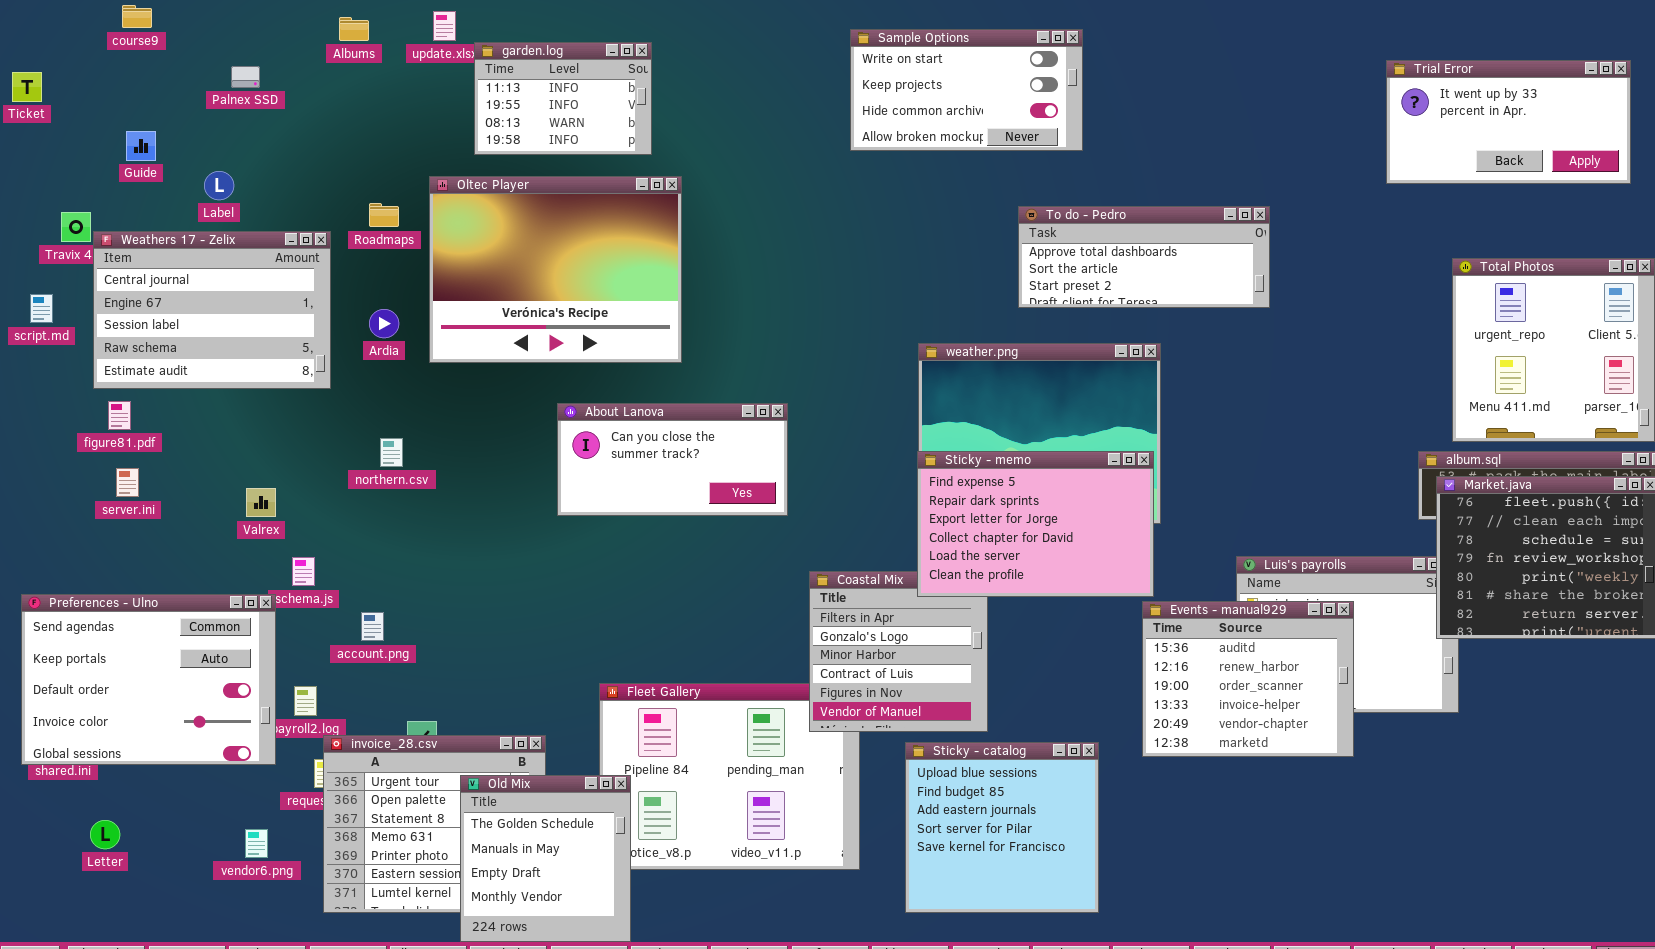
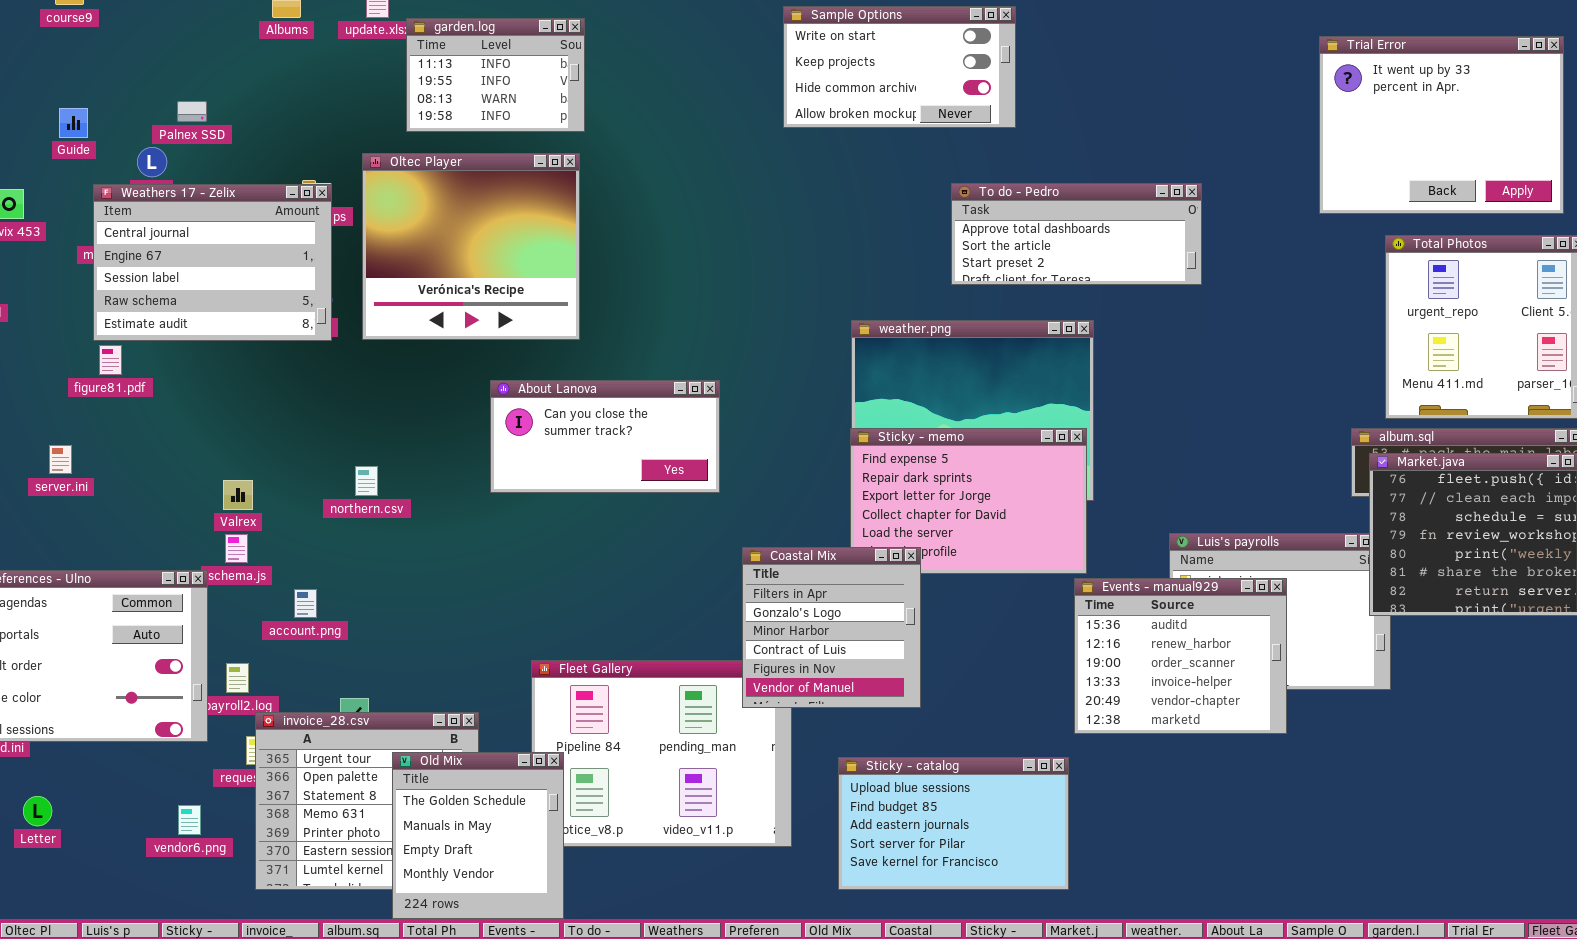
Trial Error: [1386,60,1631,184] -> [1319,36,1564,214], resized
Palnex SSD: [231,66,260,88] -> [177,101,207,122], moved
Oltec Player: [429,176,682,363] -> [362,153,580,340], resized
Weathers 17 - Zelix: [93,231,331,389] -> [93,184,332,341], moved
figure81.pdf: [108,401,131,430] -> [99,345,122,375], moved
northern.csv: [380,438,403,467] -> [355,466,378,496], moved
Valrex: [246,488,276,517] -> [223,480,253,510], moved
Coastal Mix: [809,571,988,732] -> [742,547,921,708], raised
Sticky - catalog: [905,742,1099,913] -> [838,757,1069,890], resized

